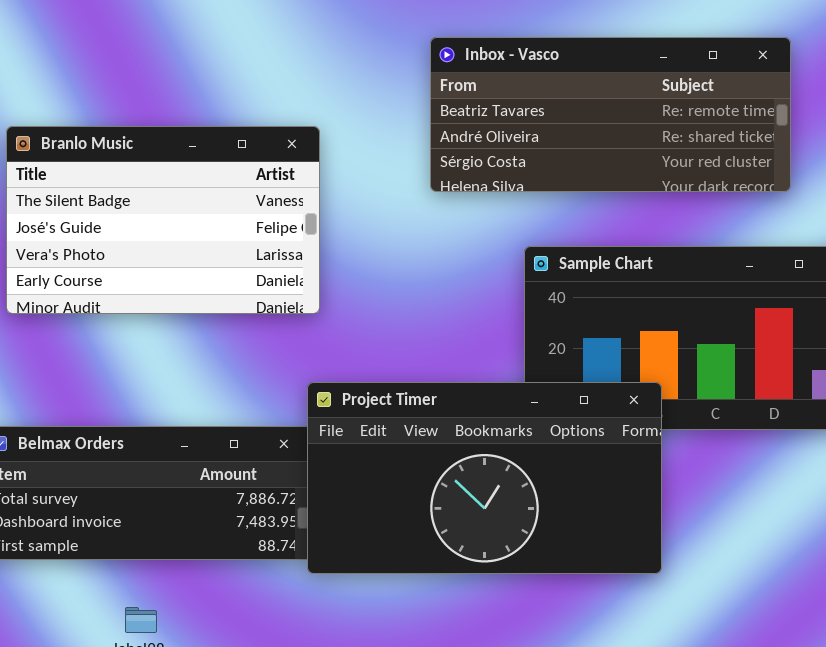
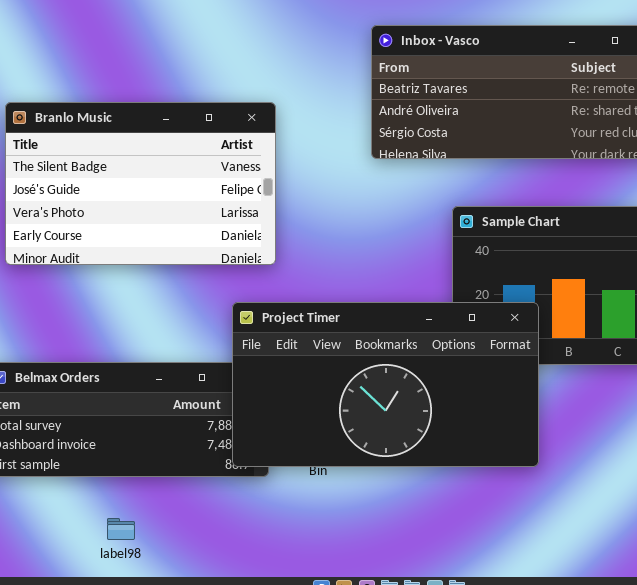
Project Timer: [307,382,662,574] -> [232,302,539,467], moved

